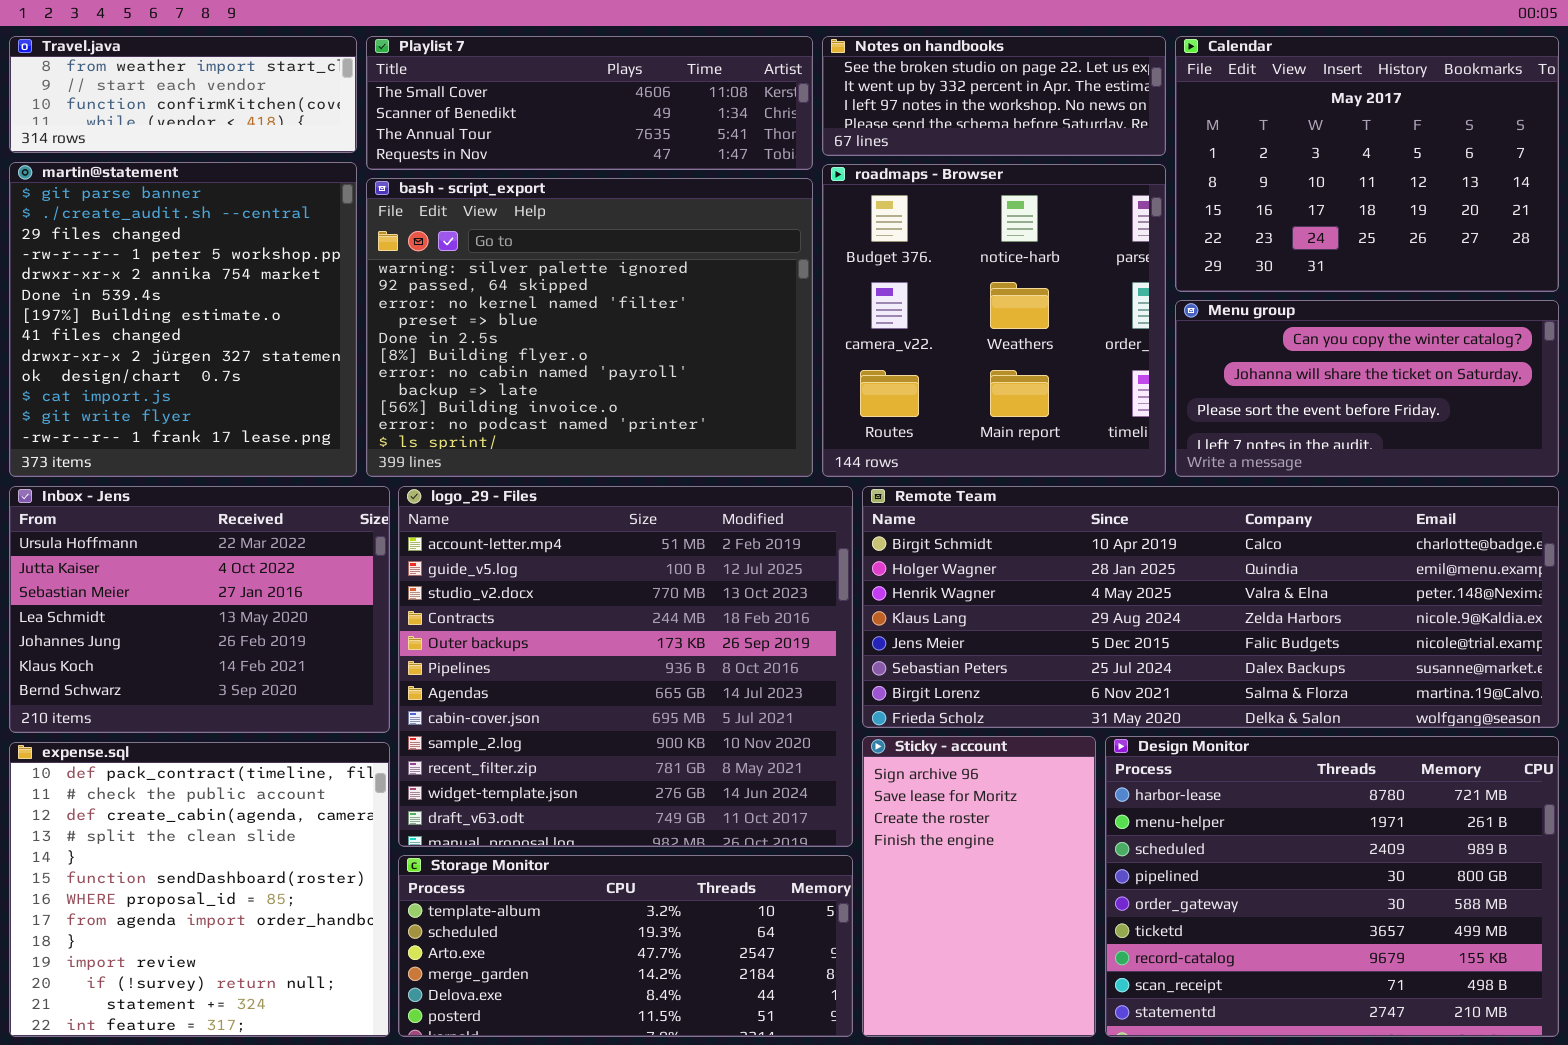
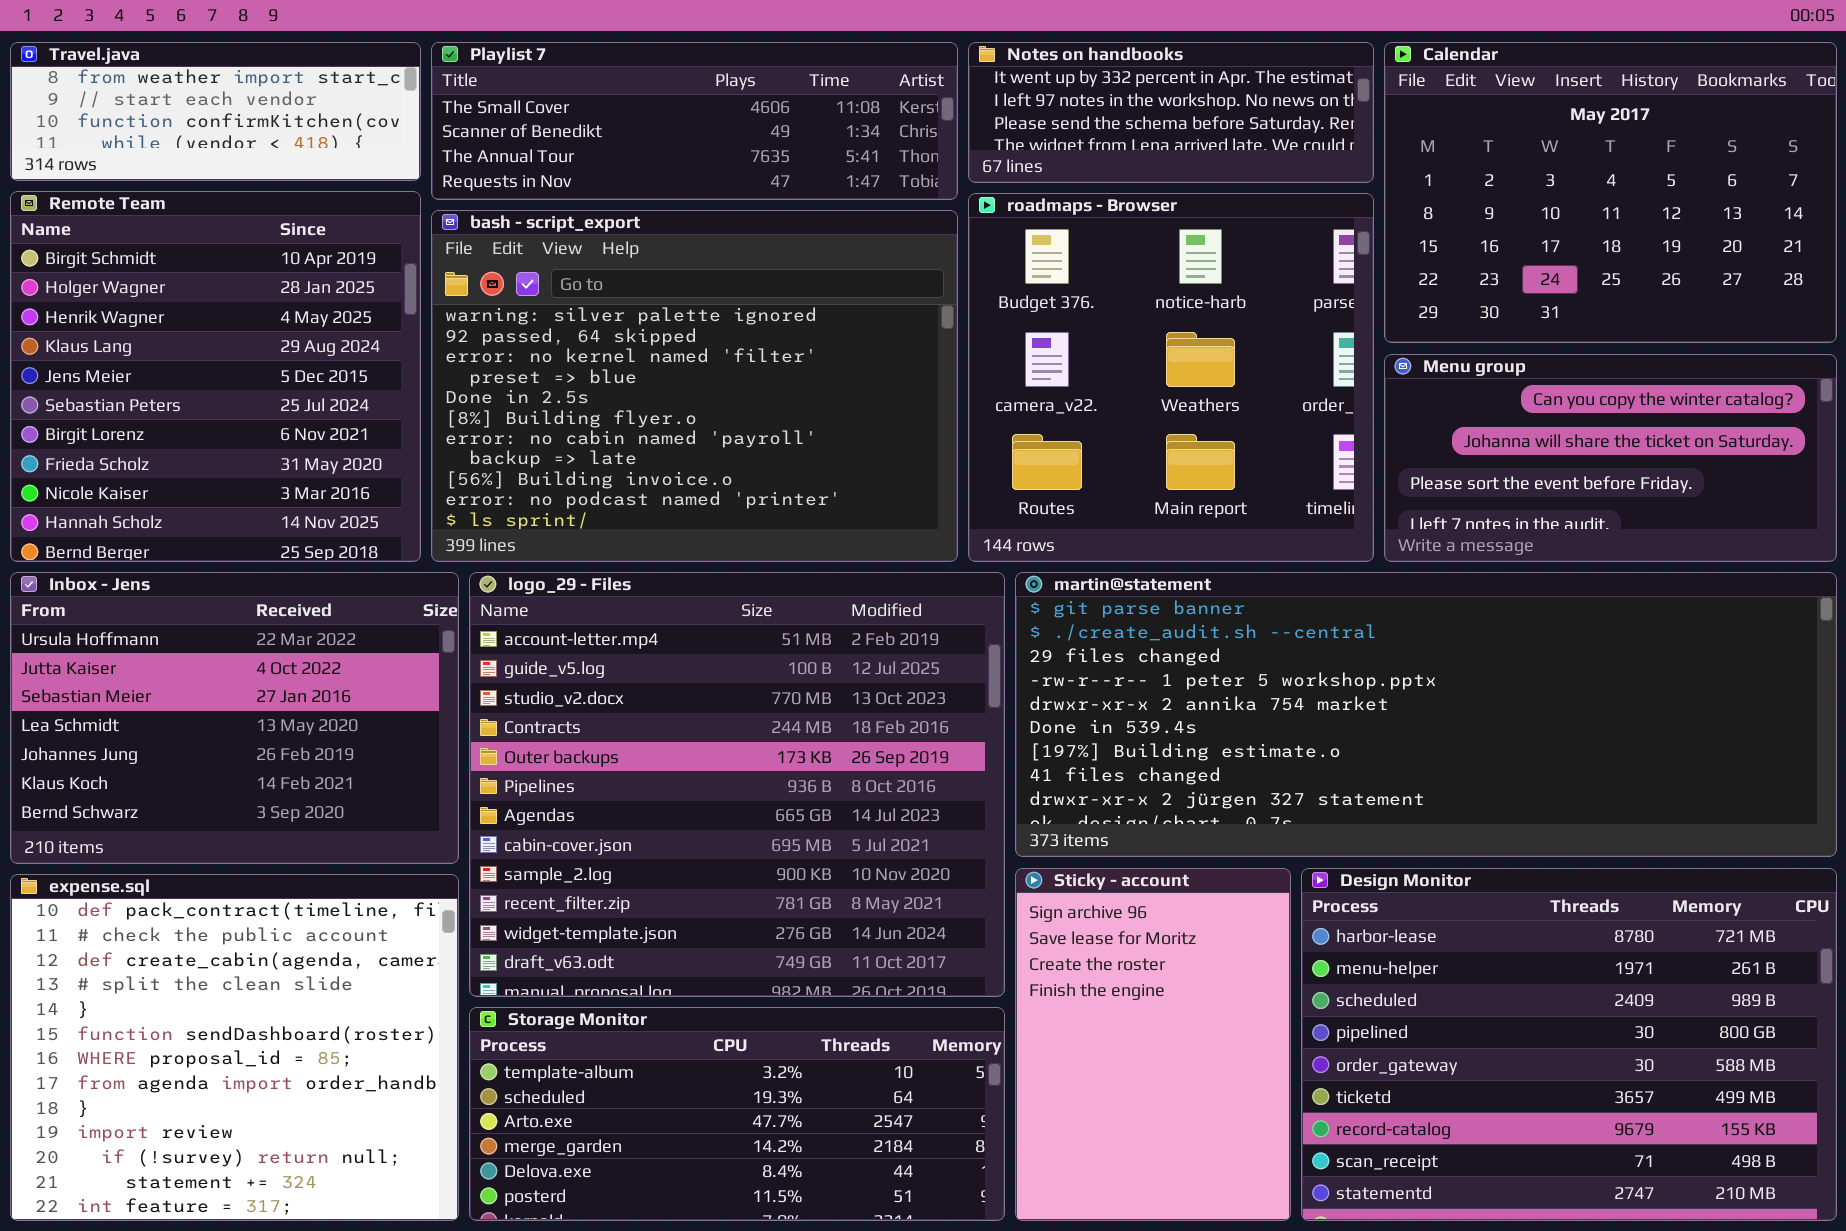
Notes on handbooks: [822,36,1166,156] -> [968,42,1374,183], scrolled down 1 row
martin@statement: [9,162,357,477] -> [1015,572,1837,857], moved, resized
Remote Team: [862,486,1559,728] -> [10,191,421,562], moved, resized

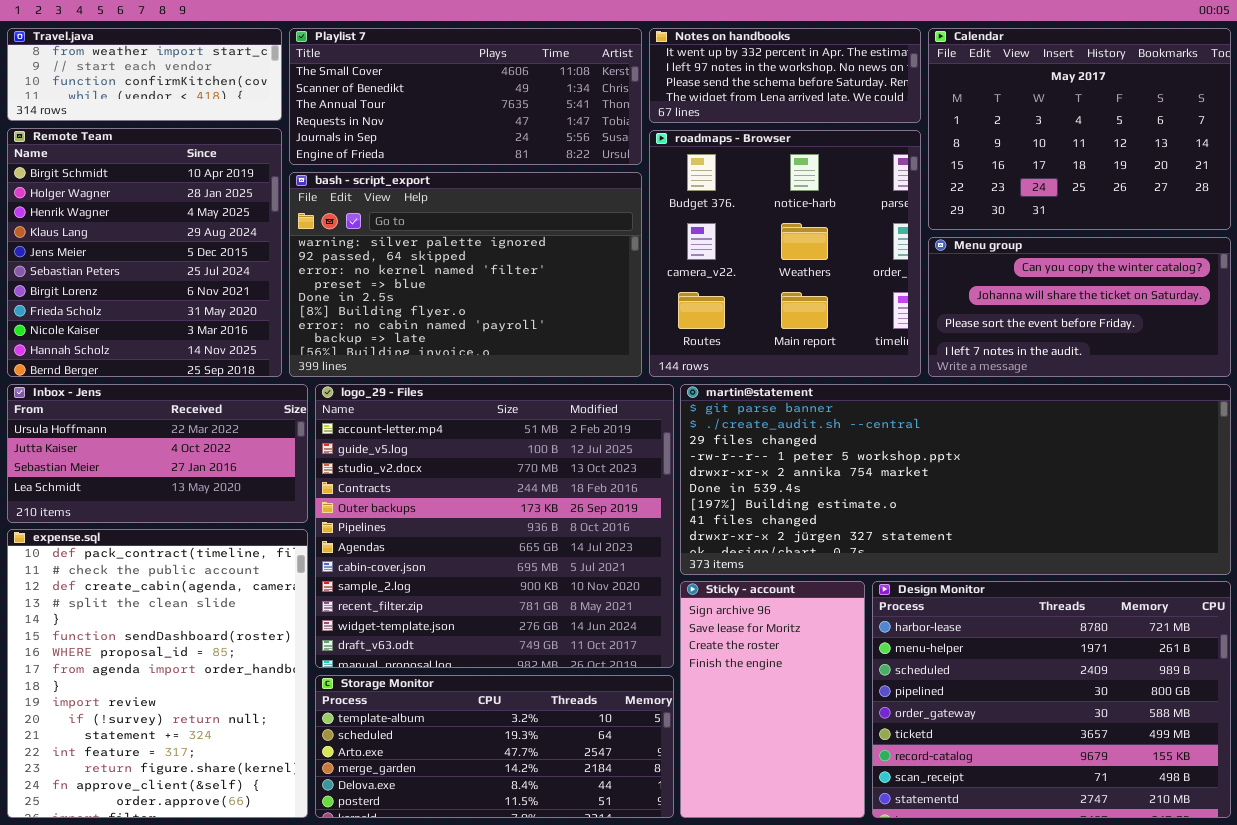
Playlist 7: [431,42,958,200] -> [289,28,642,165], resized
bash - script_export: [431,210,958,562] -> [289,172,642,377], resized
Inbox - Jens: [10,572,459,864] -> [7,384,308,523], resized
expense.sql: [10,874,459,1221] -> [7,529,308,818], resized

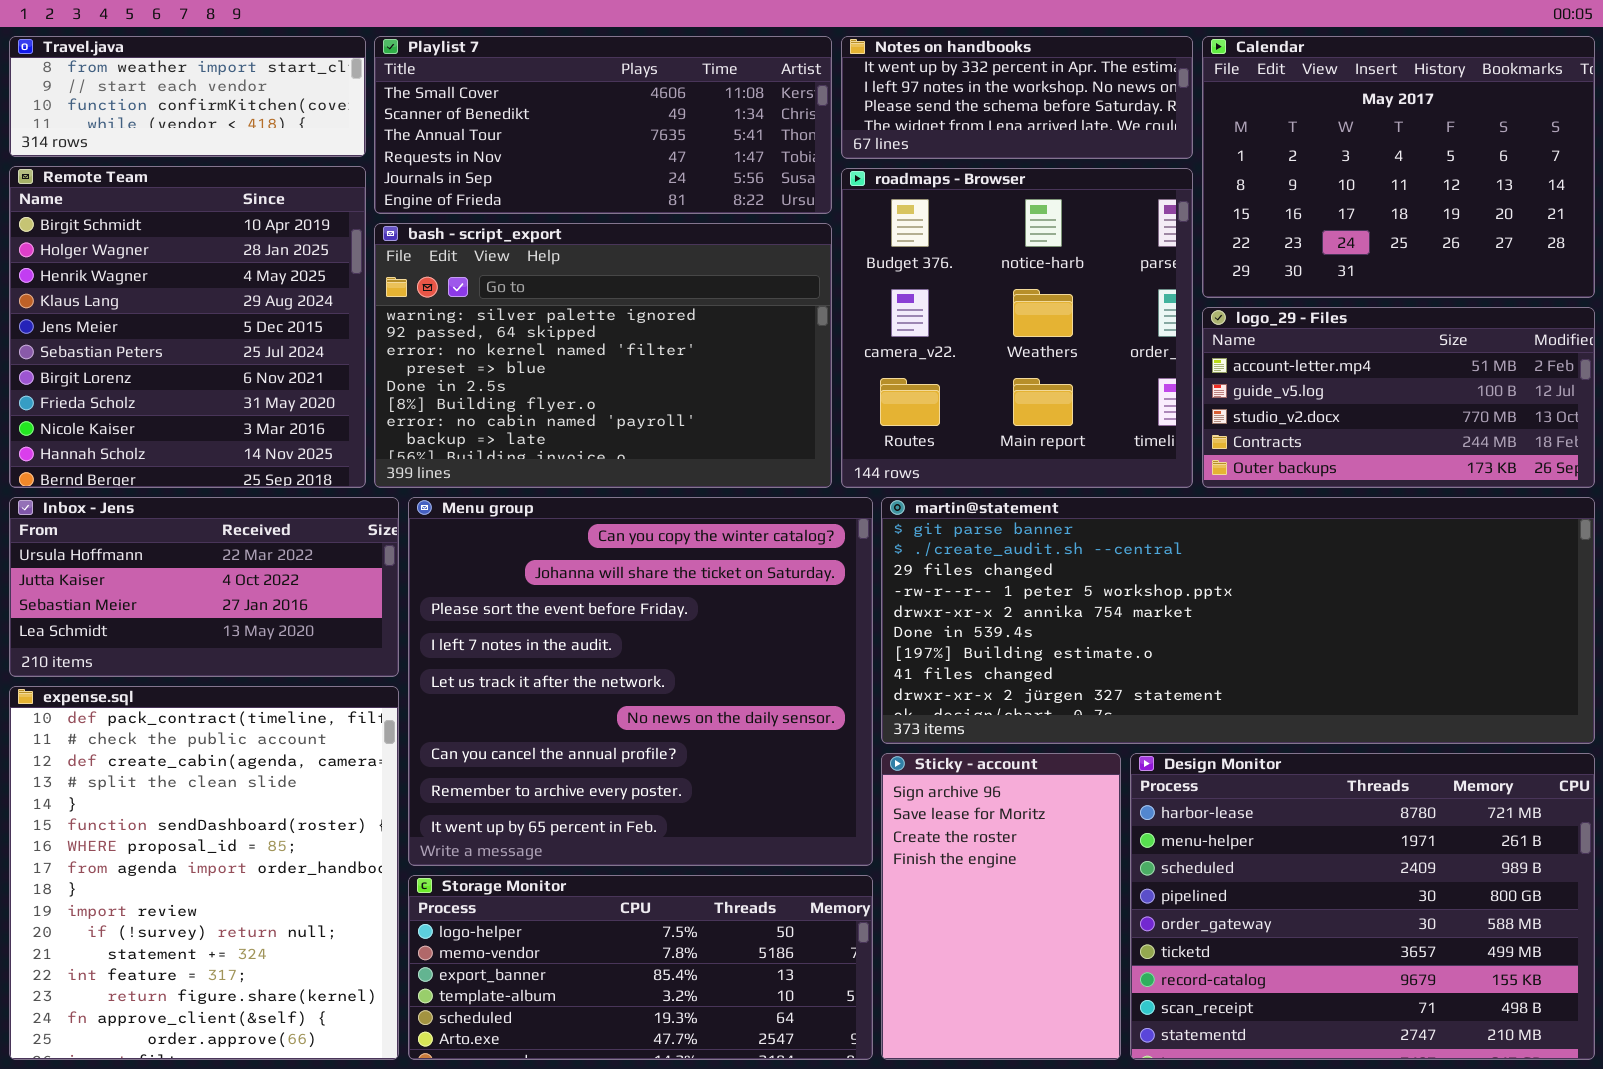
Menu group: [928,237,1231,377] -> [408,497,873,866], moved, resized
logo_29 - Files: [315,384,674,668] -> [1202,307,1595,488], moved, resized
Storage Monitor: [315,675,674,818] -> [408,875,873,1060], scrolled up 3 rows

